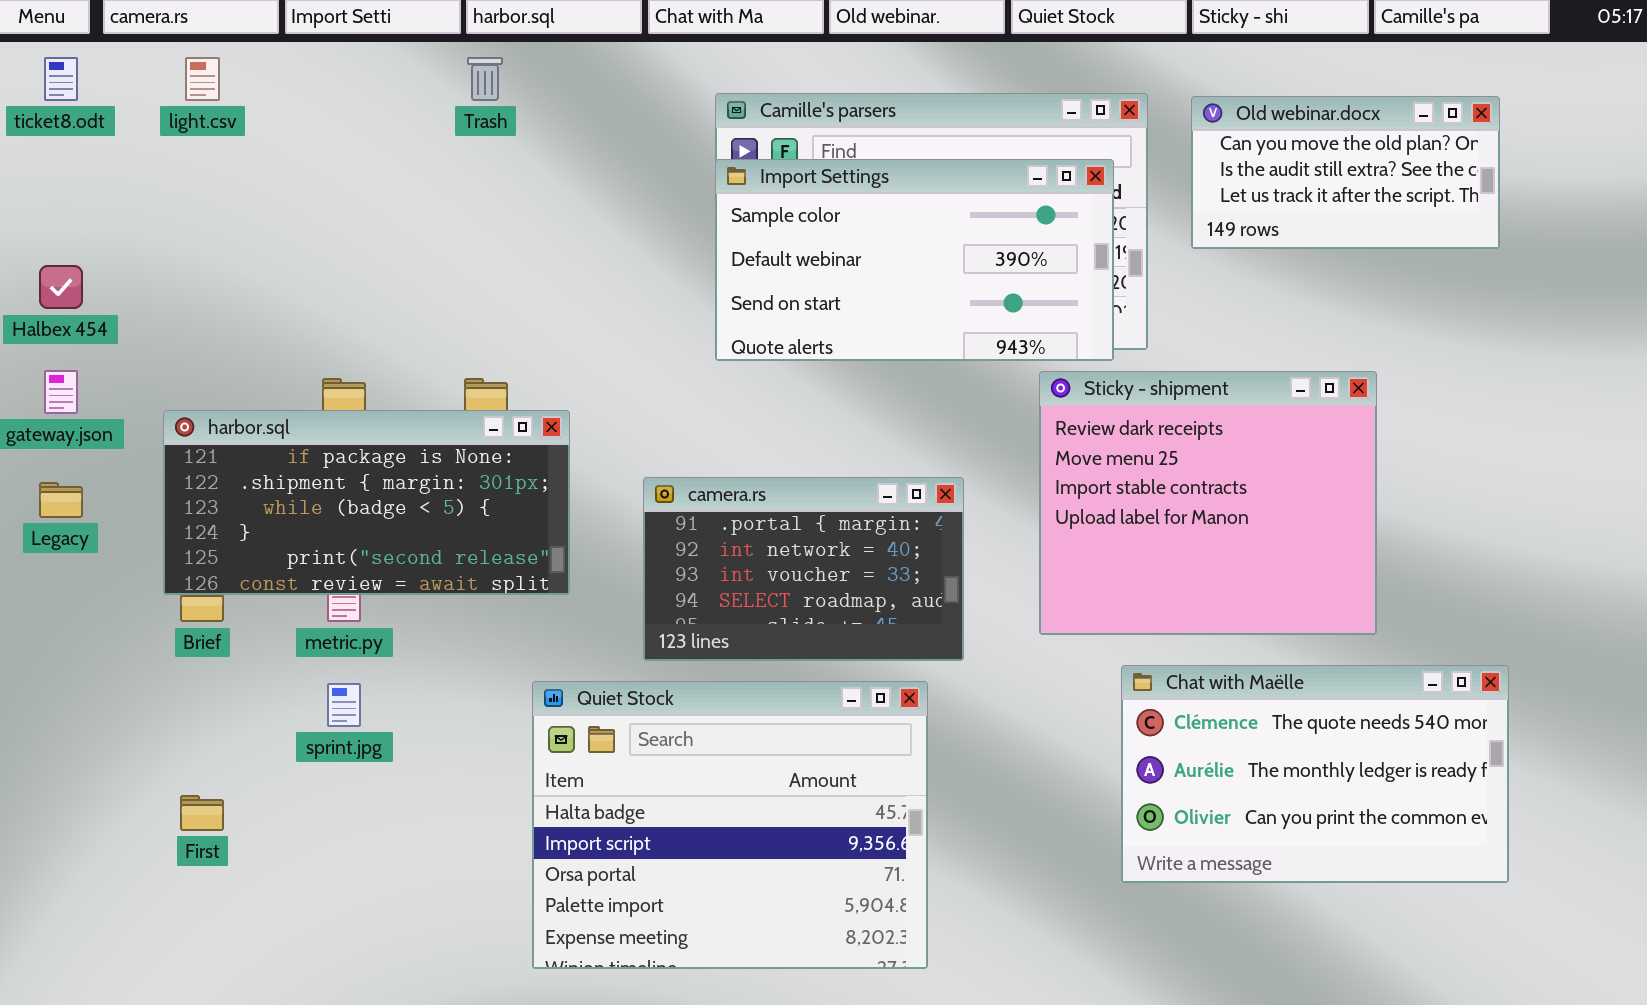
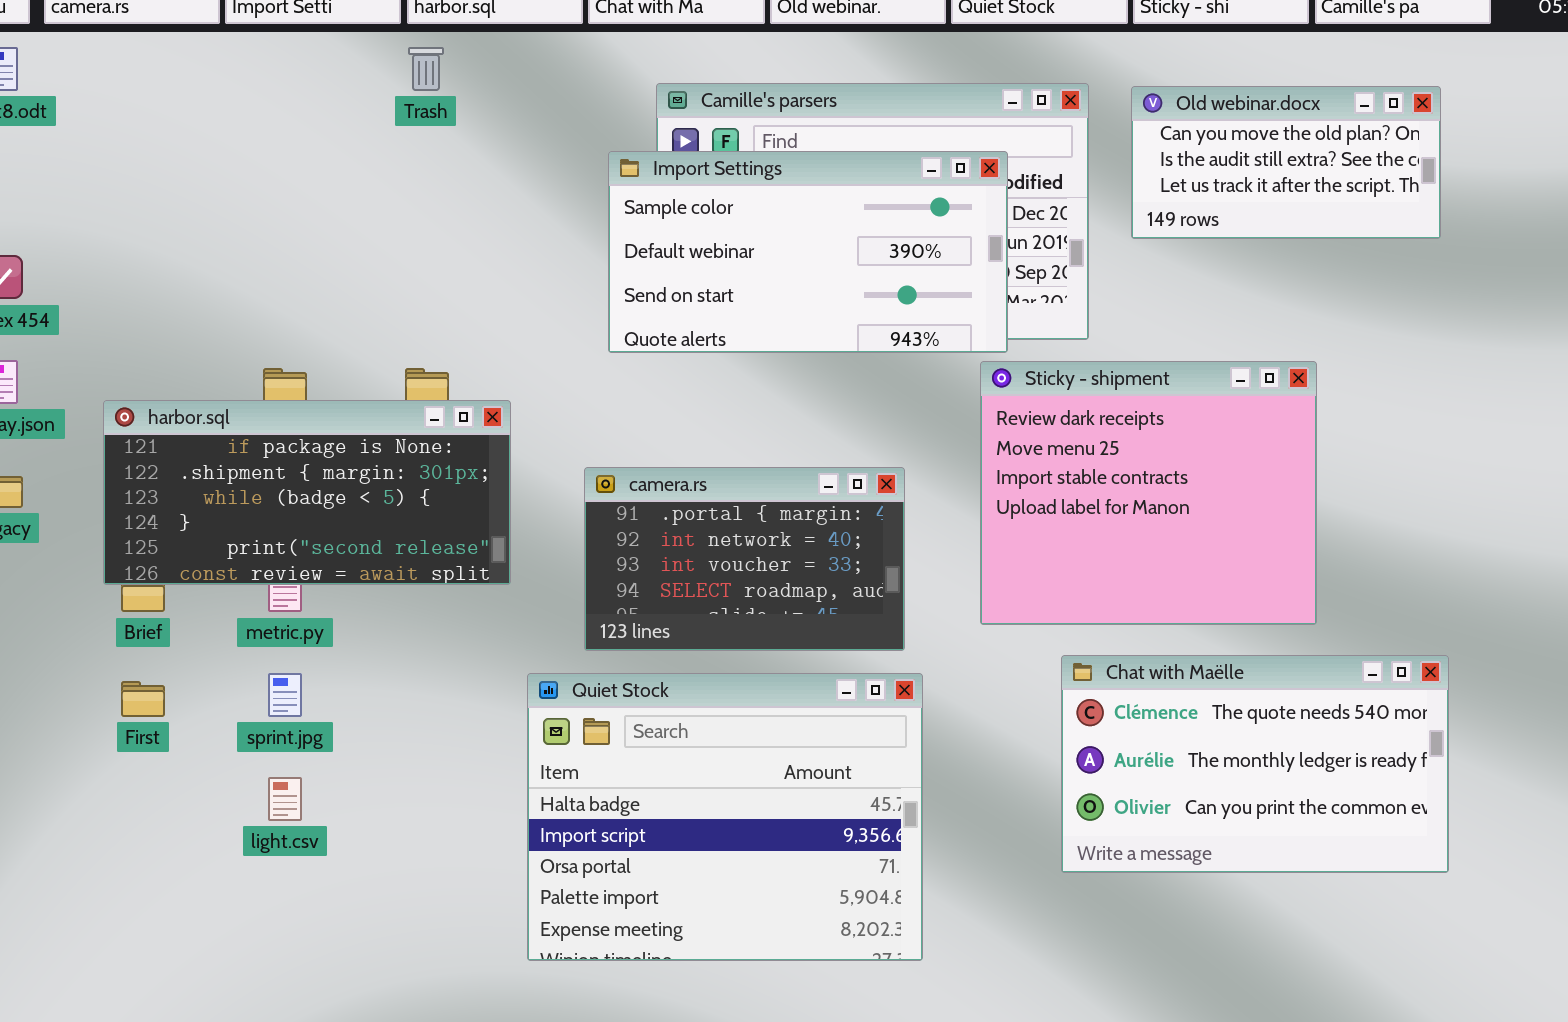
light.csv: [185,57,220,101] -> [268,777,302,821], moved
Import Settings: [715,159,1114,361] -> [608,151,1008,353], moved
Quiet Stock: [532,681,928,969] -> [527,673,923,961], moved
First: [180,795,224,831] -> [121,681,165,717], moved

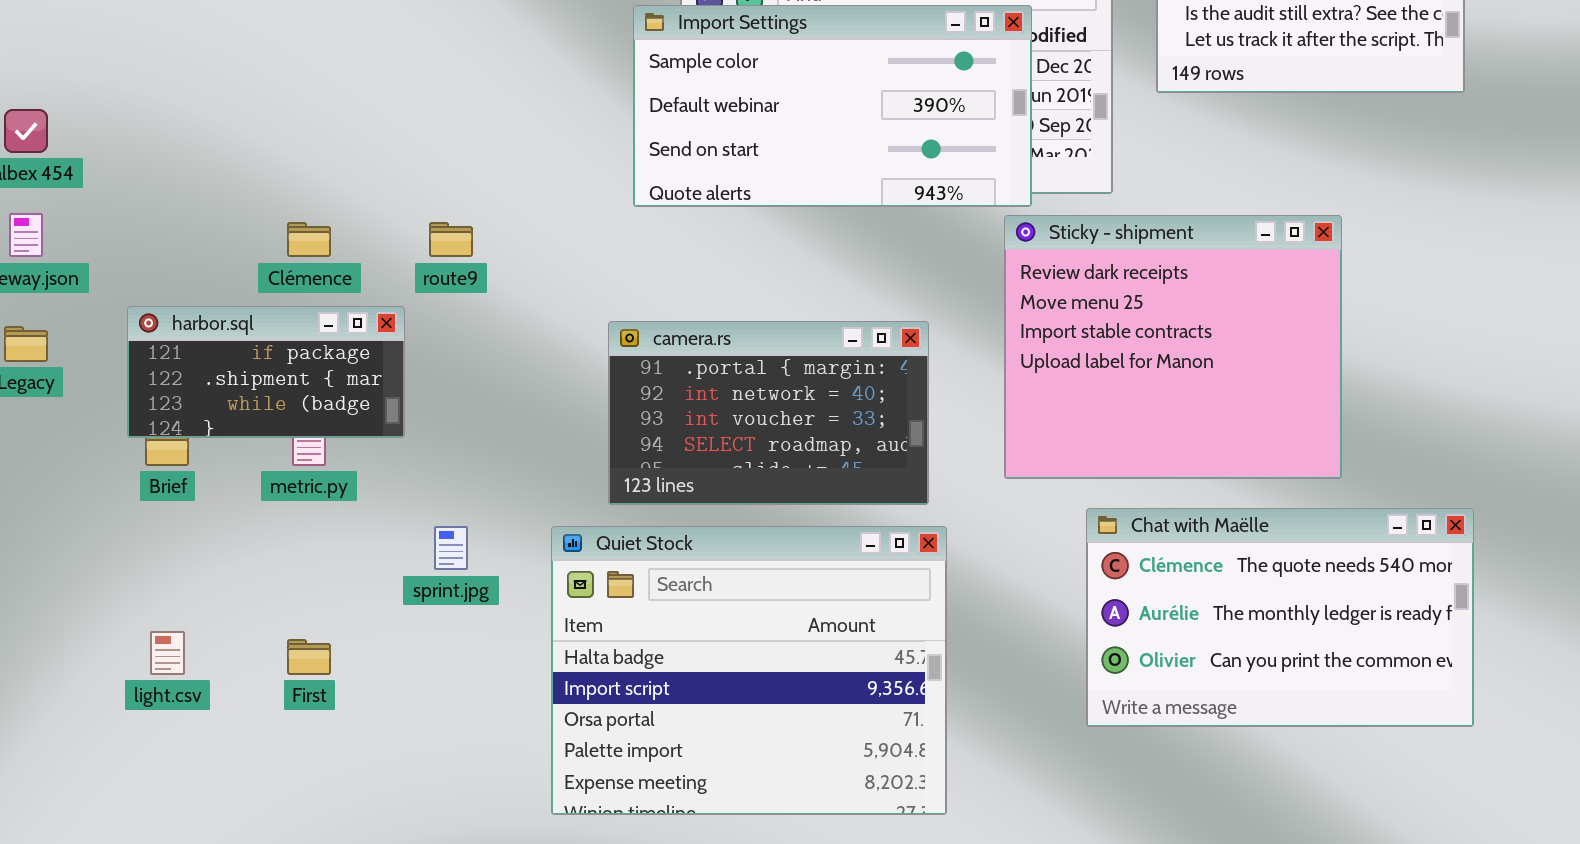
harbor.sql: [103,400,511,585] -> [127,306,405,438], resized
sprint.jpg: [268,673,302,717] -> [434,526,468,570], moved
First: [121,681,165,717] -> [287,639,331,675], moved
light.csv: [268,777,302,821] -> [150,631,185,675], moved

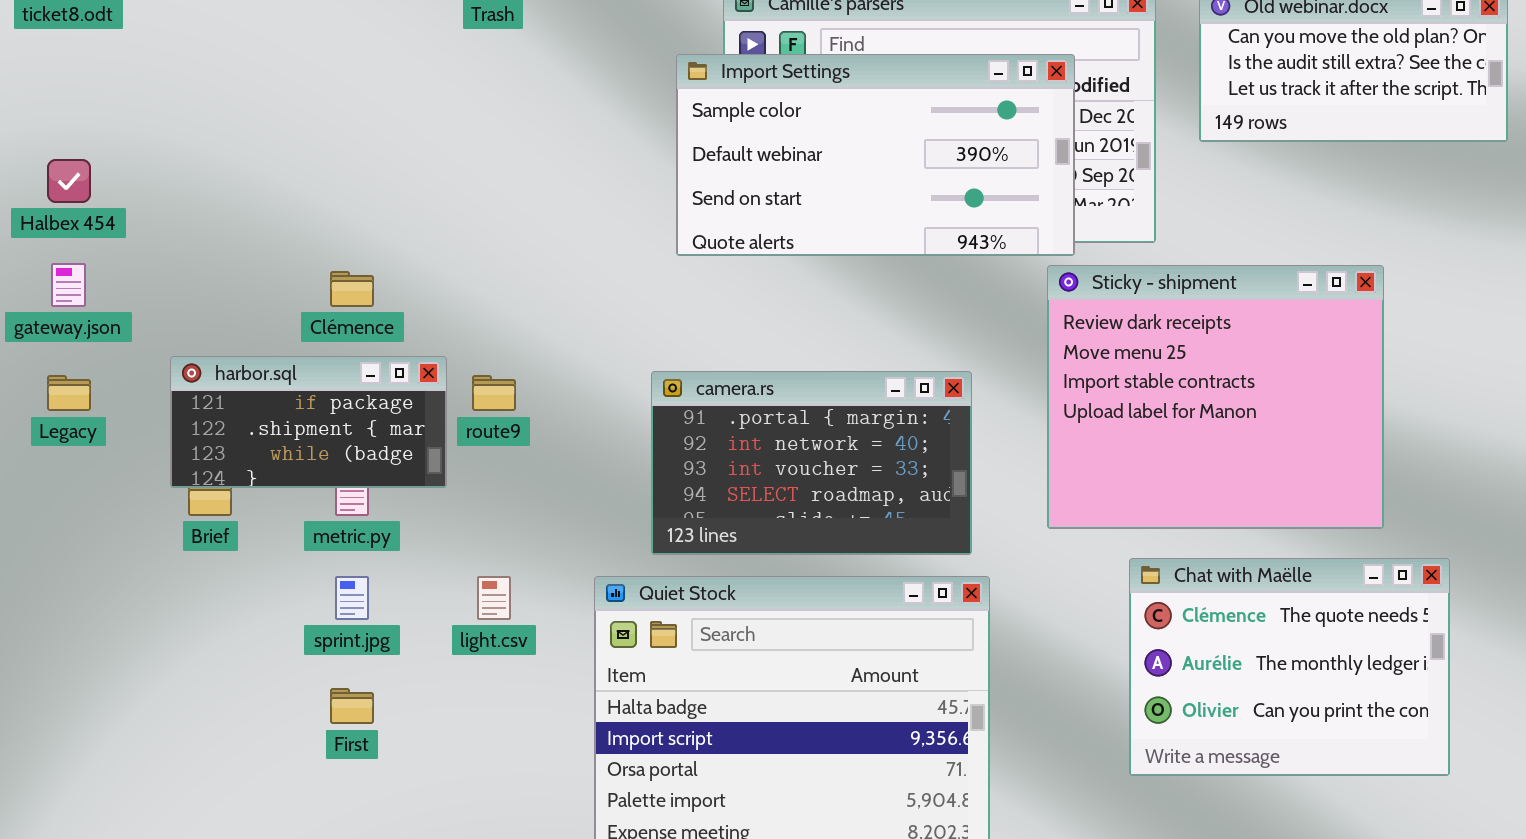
route9: [429,222,473,257] -> [472,375,516,411], moved
Chat with Maëlle: [1086,508,1474,727] -> [1129,558,1450,776], resized
sprint.jpg: [434,526,468,570] -> [335,576,369,620], moved
light.csv: [150,631,185,675] -> [477,576,511,620], moved

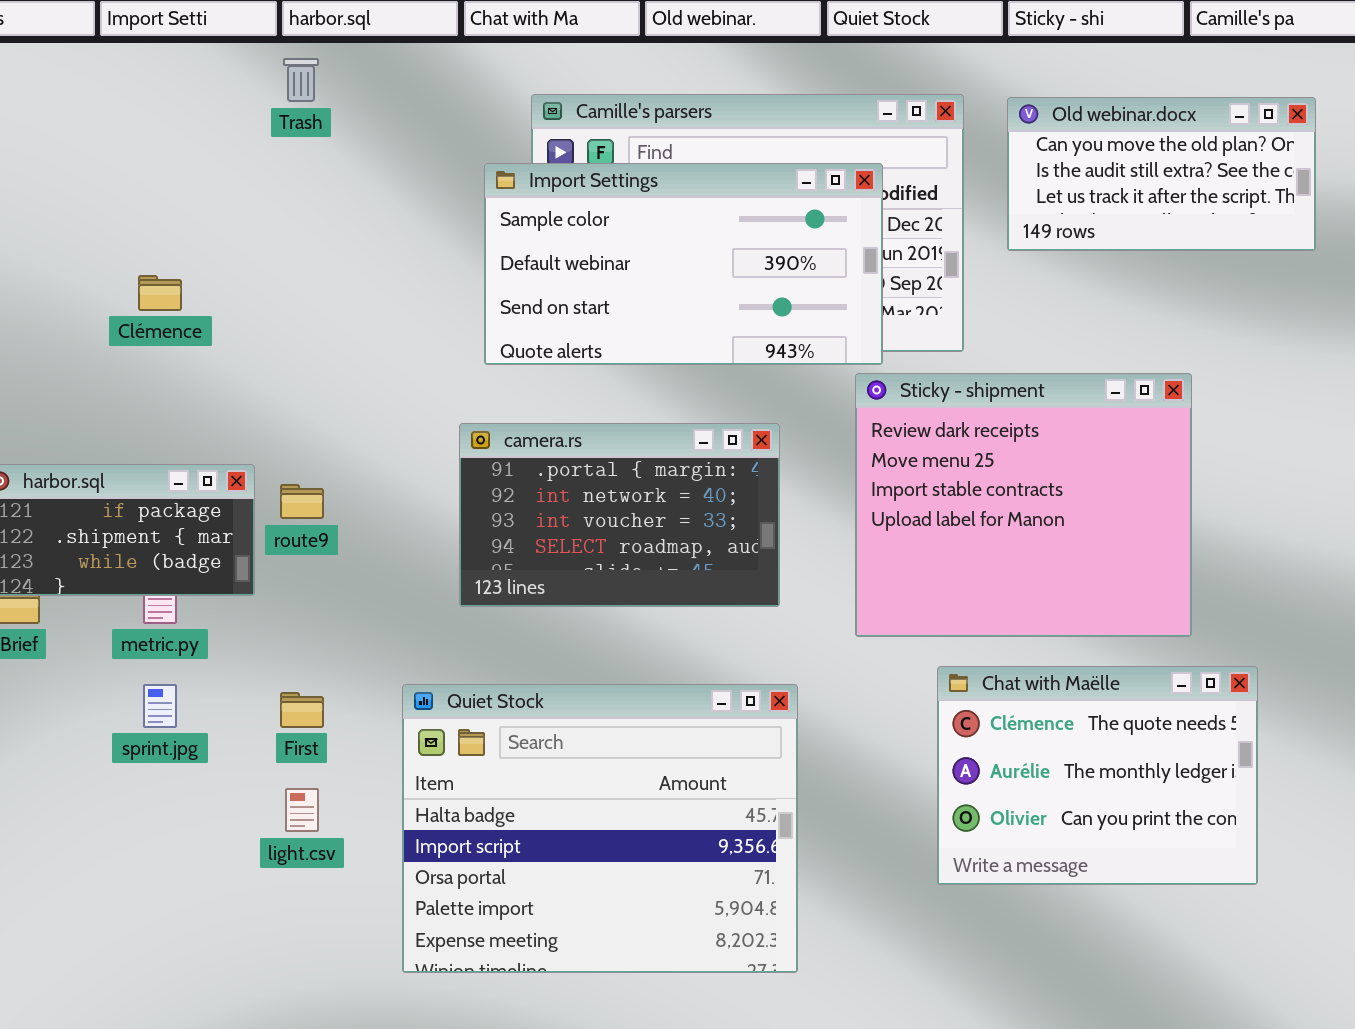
Clémence: [330,271,374,307] -> [138,275,182,311], moved
camera.rs: [651,371,972,555] -> [459,423,780,607], moved
light.csv: [477,576,511,620] -> [285,788,319,832], moved
First: [330,688,374,724] -> [280,692,324,728], moved

